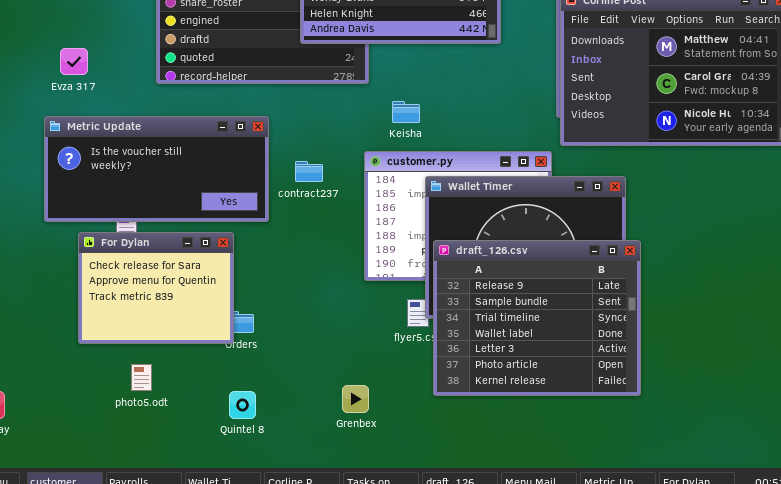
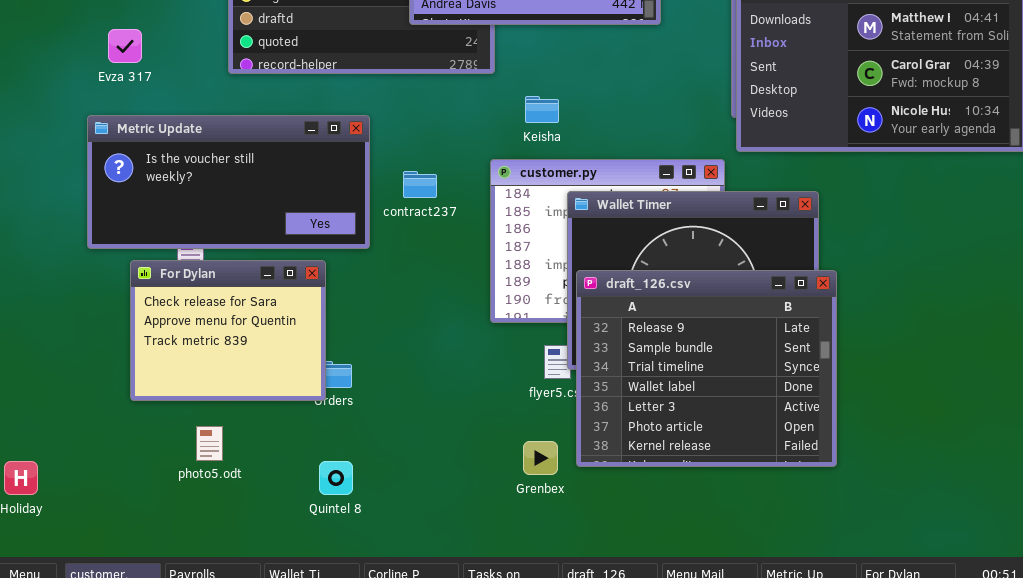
Grenbex: [342,385,369,413] -> [523,441,558,475], moved

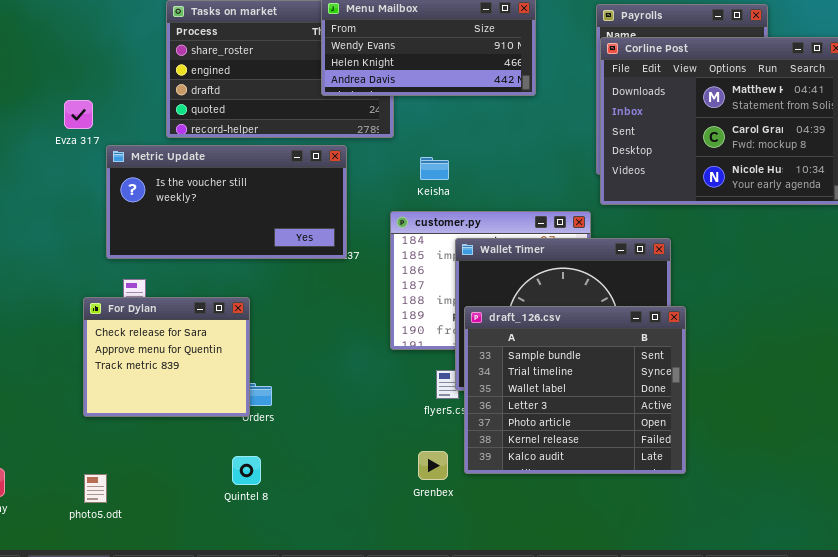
Metric Update: [87,115,370,249] -> [106,145,347,259], moved
draft_126.csv: [576,270,837,467] -> [464,306,686,474], scrolled down 1 row
photo5.odt: [196,426,223,461] -> [84,474,107,503], moved
Quintel 8: [319,461,353,495] -> [232,456,261,485], moved

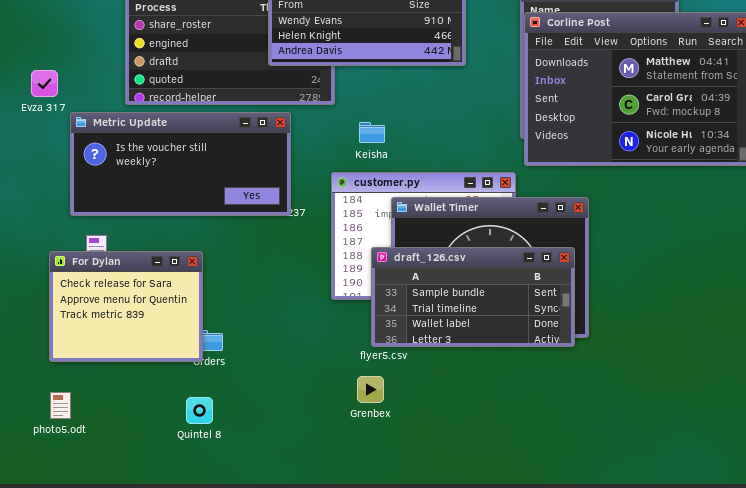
draft_126.csv: [464,306,686,474] -> [371,247,575,347], moved, resized
Grenbex: [418,451,448,480] -> [357,376,384,403], moved
photo5.odt: [84,474,107,503] -> [50,392,71,419], moved

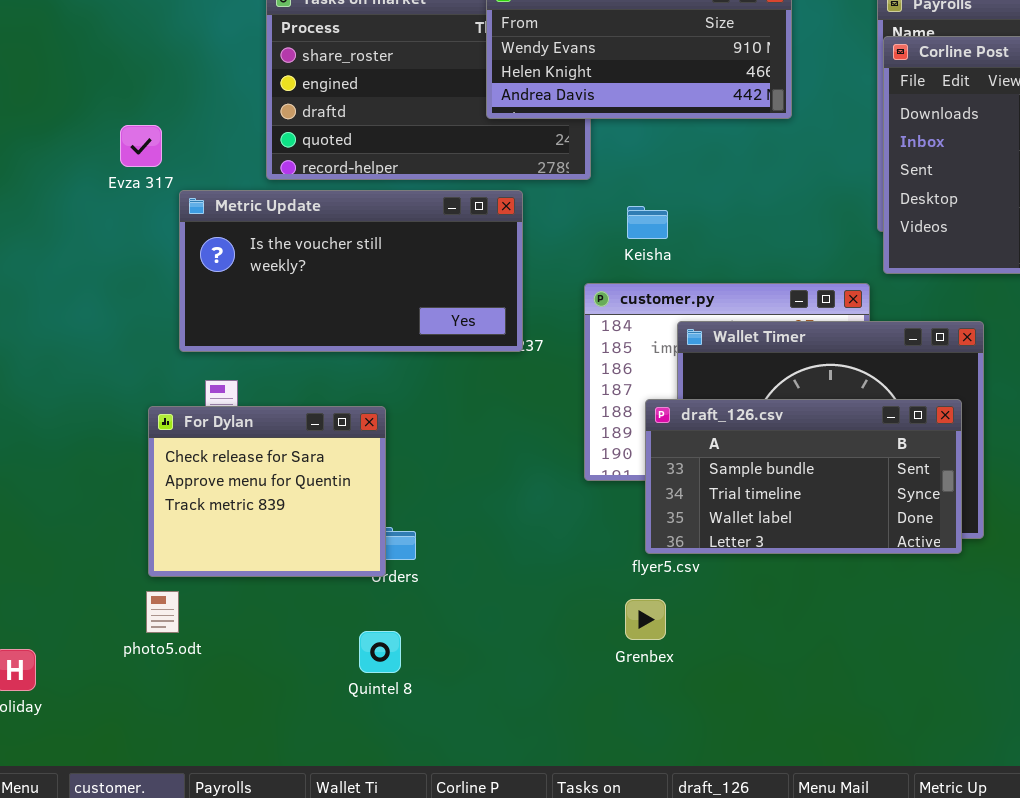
photo5.odt: [50,392,71,419] -> [146,591,179,633], moved

